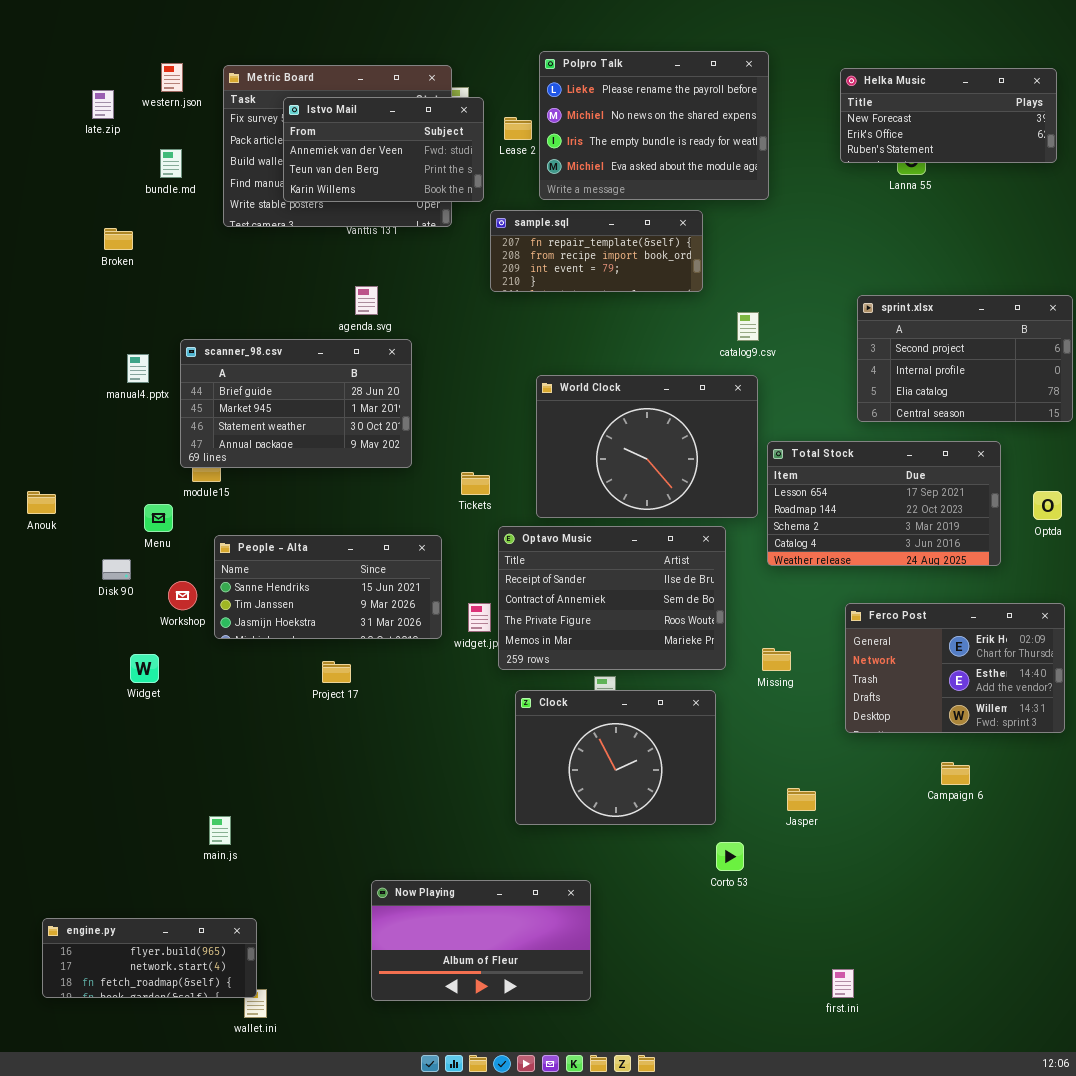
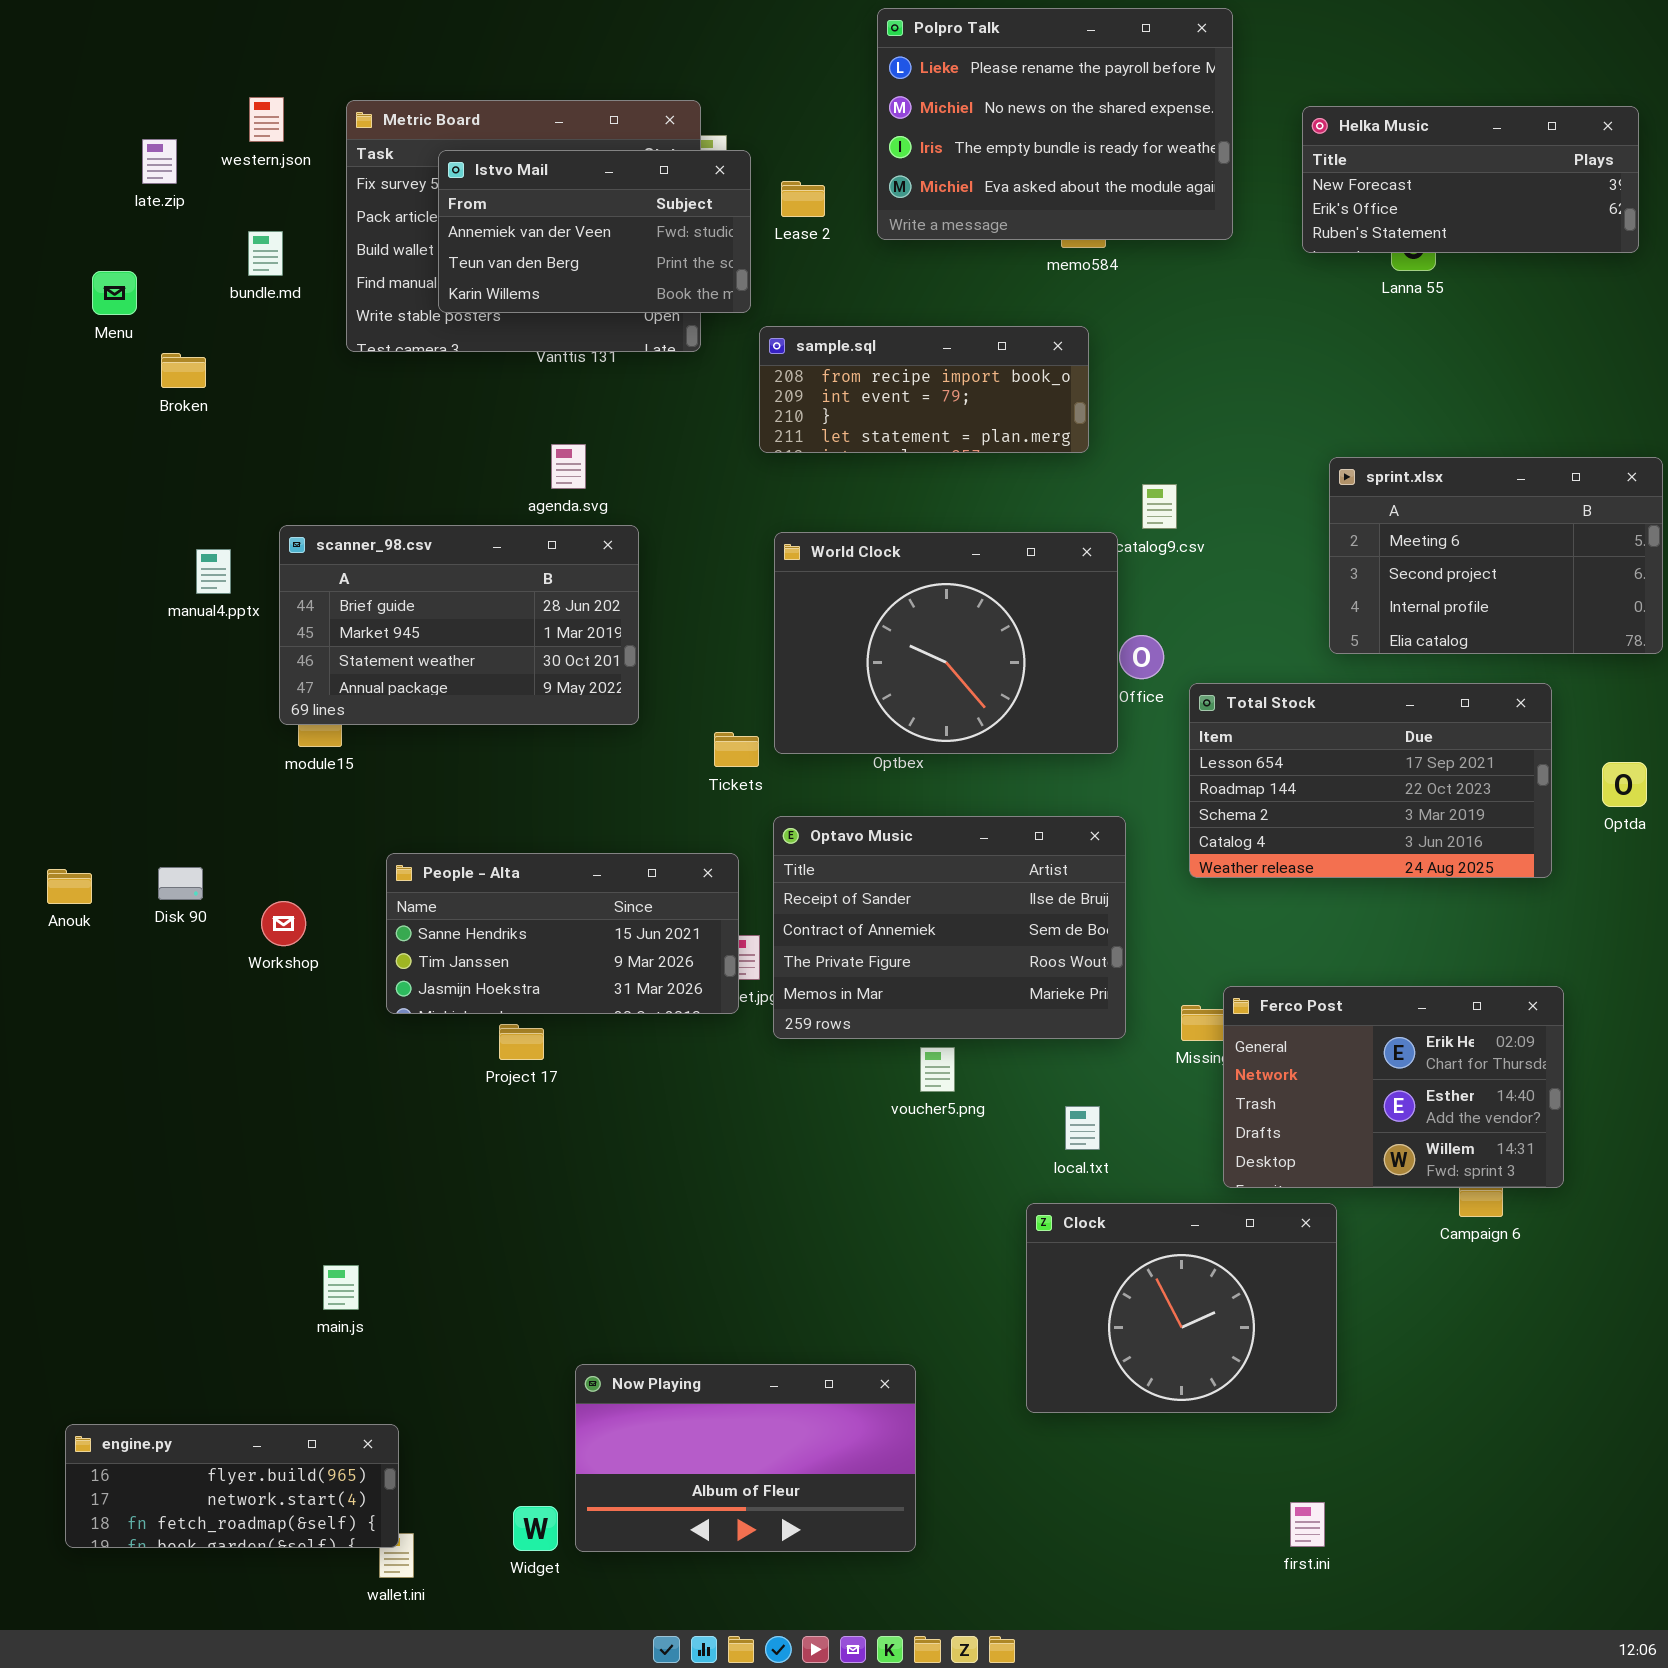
Polpro Talk: [539,51,769,200] -> [877,8,1233,240], moved
sample.sql: [490,210,703,292] -> [759,326,1089,453], scrolled down 1 row
sprint.xlsx: [857,295,1073,422] -> [1329,457,1663,654], scrolled up 1 row
World Clock: [536,375,758,518] -> [774,532,1118,754], moved
Anouk: [27,491,56,514] -> [47,869,92,904], moved
Menu: [144,504,173,532] -> [92,271,137,315], moved
People - Alta: [214,535,442,639] -> [386,853,739,1014], moved
Ferco Post: [845,603,1065,733] -> [1223,986,1564,1188], moved
Widget: [130,654,159,683] -> [513,1506,558,1551], moved
Clock: [515,690,716,825] -> [1026,1203,1337,1413], moved

